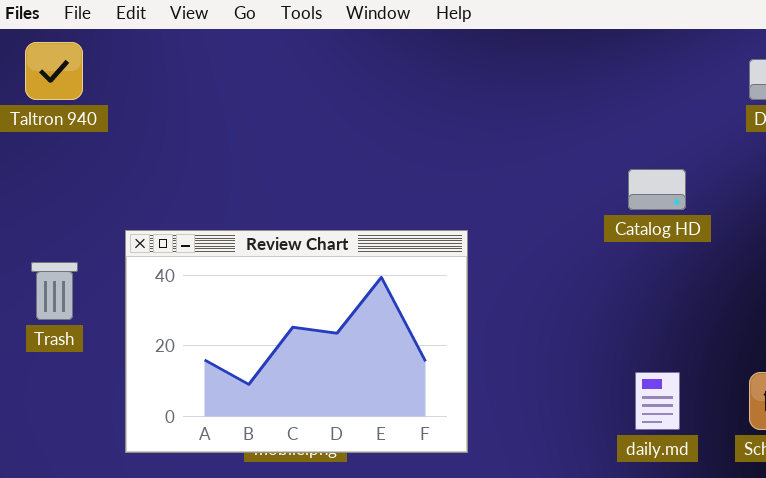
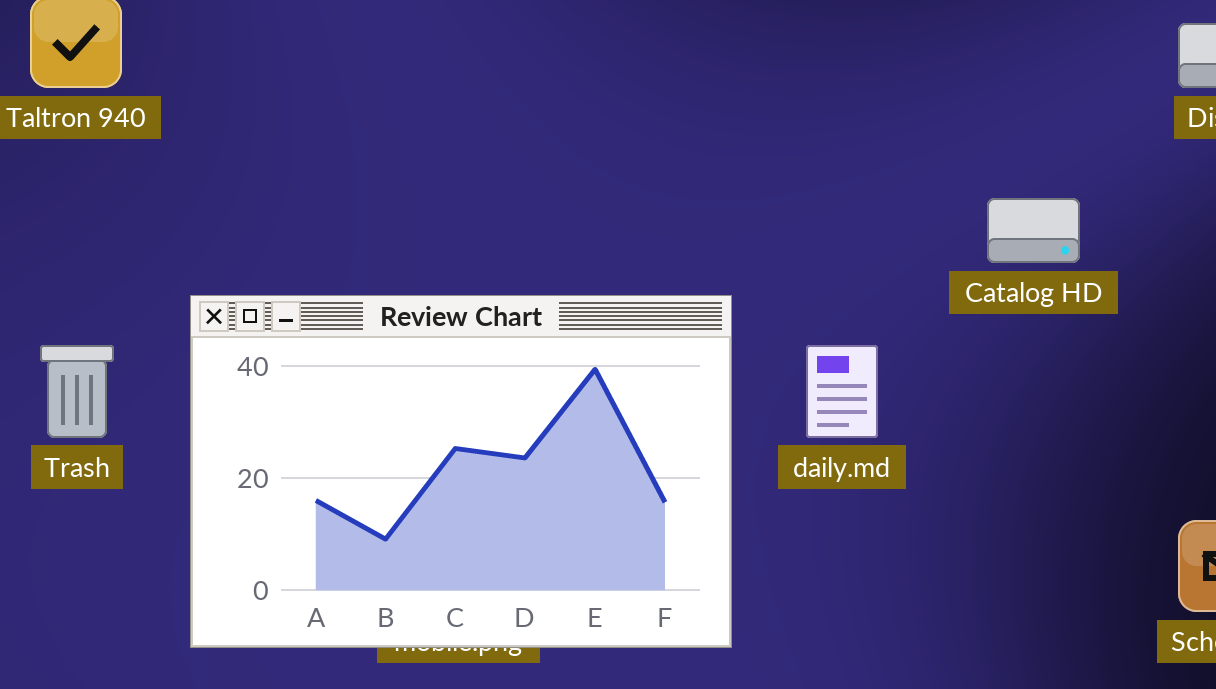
daily.md: [635,372,680,430] -> [806,345,878,438], moved

